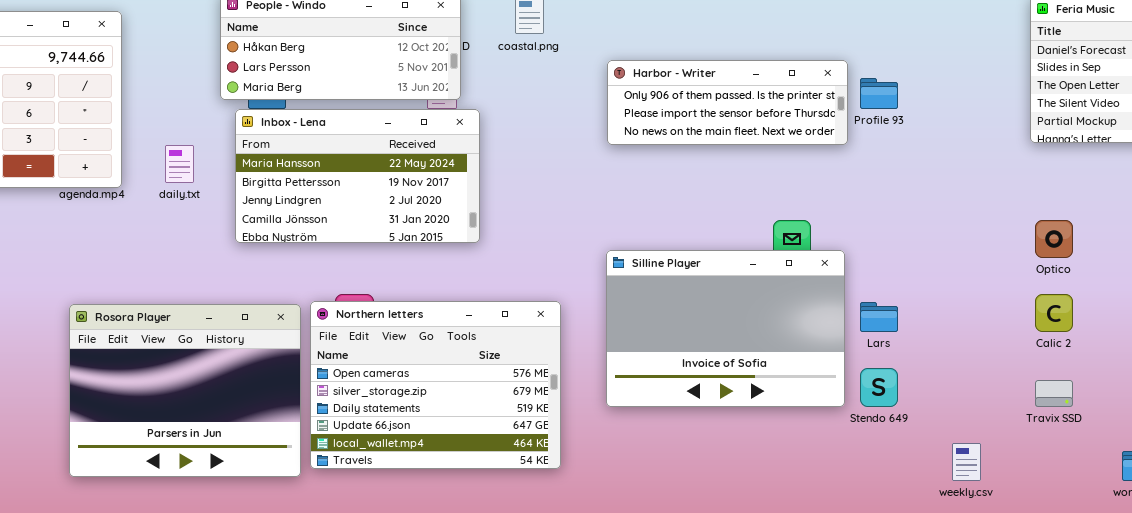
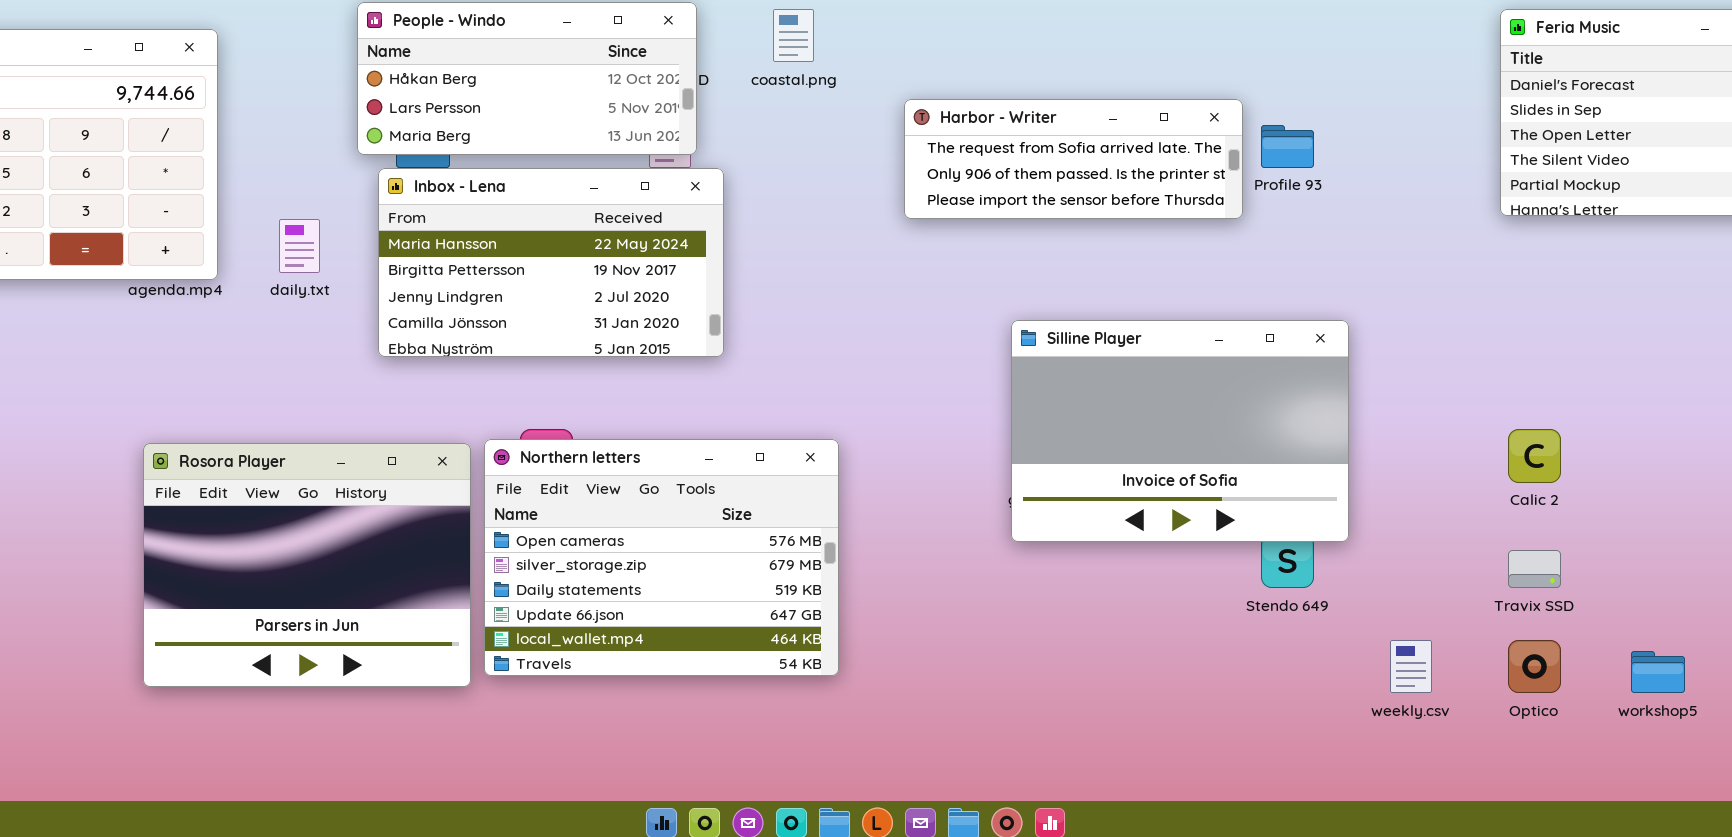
Harbor - Writer: [607,60,848,145] -> [904,99,1243,219], scrolled up 1 row
Optico: [1035,220,1073,258] -> [1508,640,1561,693], moved
Silline Player: [606,250,845,407] -> [1011,320,1349,542], moved

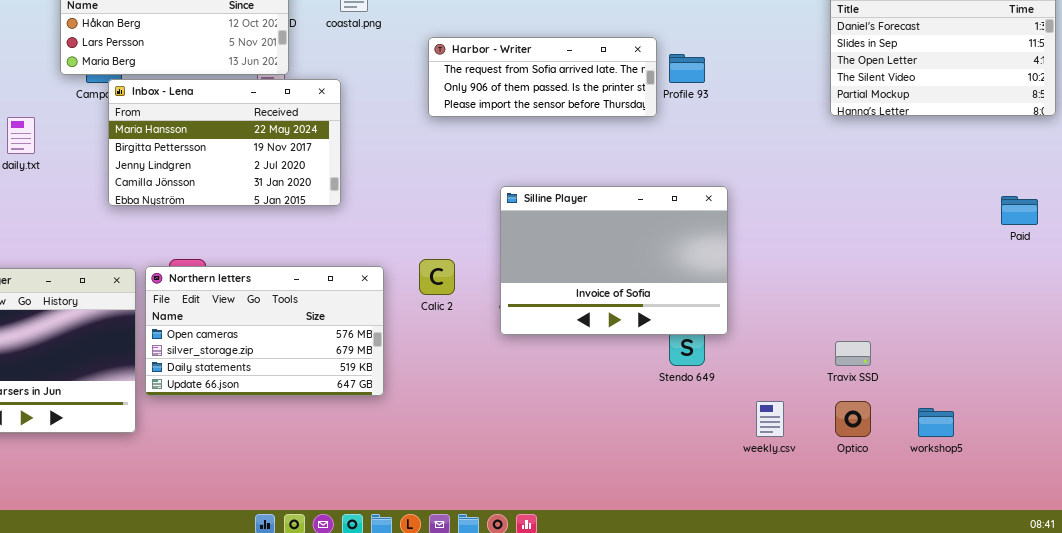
Inbox - Lena: [378,168,724,357] -> [108,79,341,206], moved
Calic 2: [1508,429,1561,483] -> [419,259,455,295], moved
Northern letters: [484,439,839,676] -> [145,266,384,396], resized

